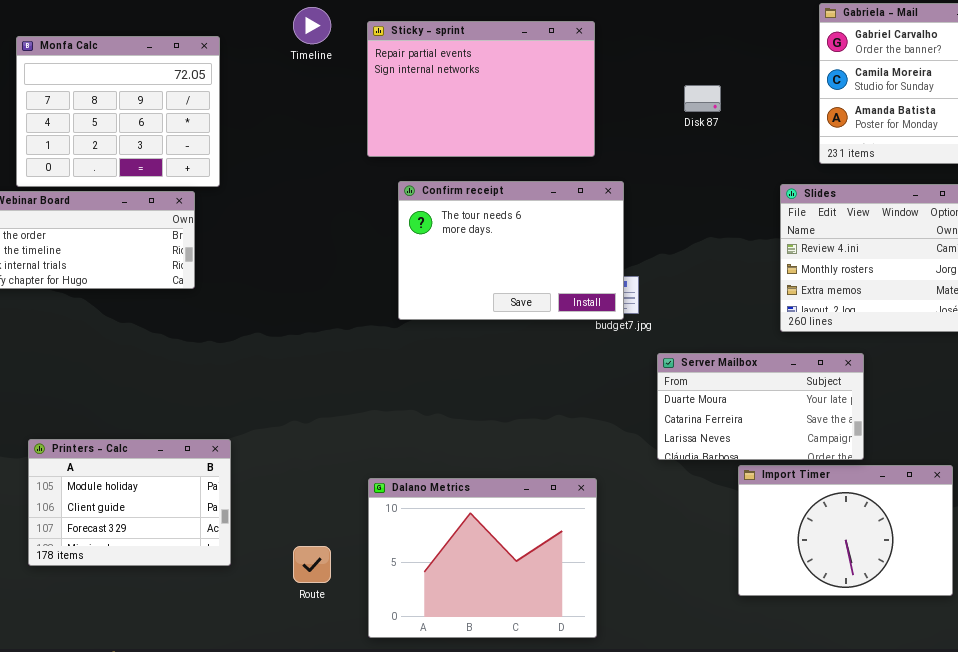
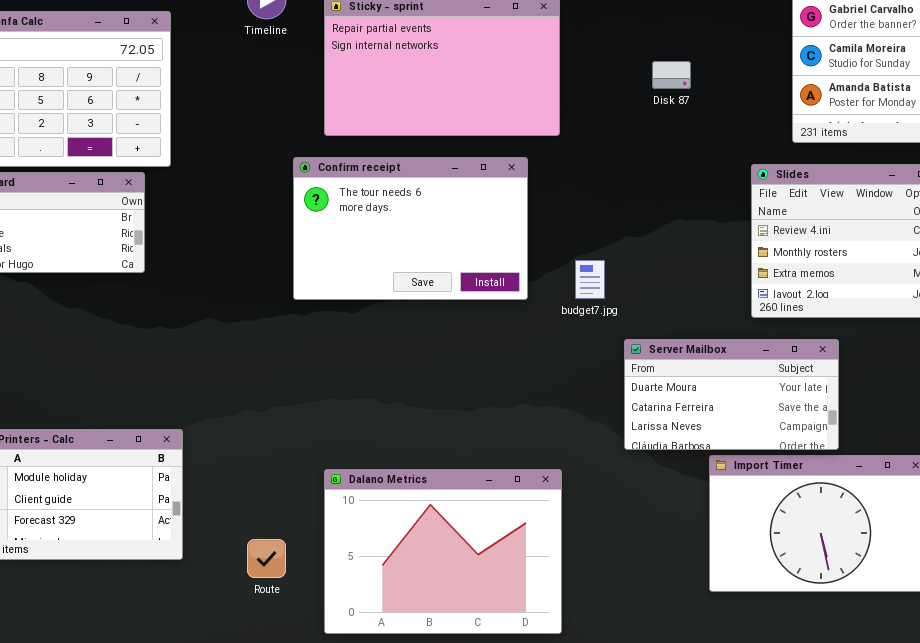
Confirm receipt: [398,181,624,320] -> [293,157,528,300], moved

